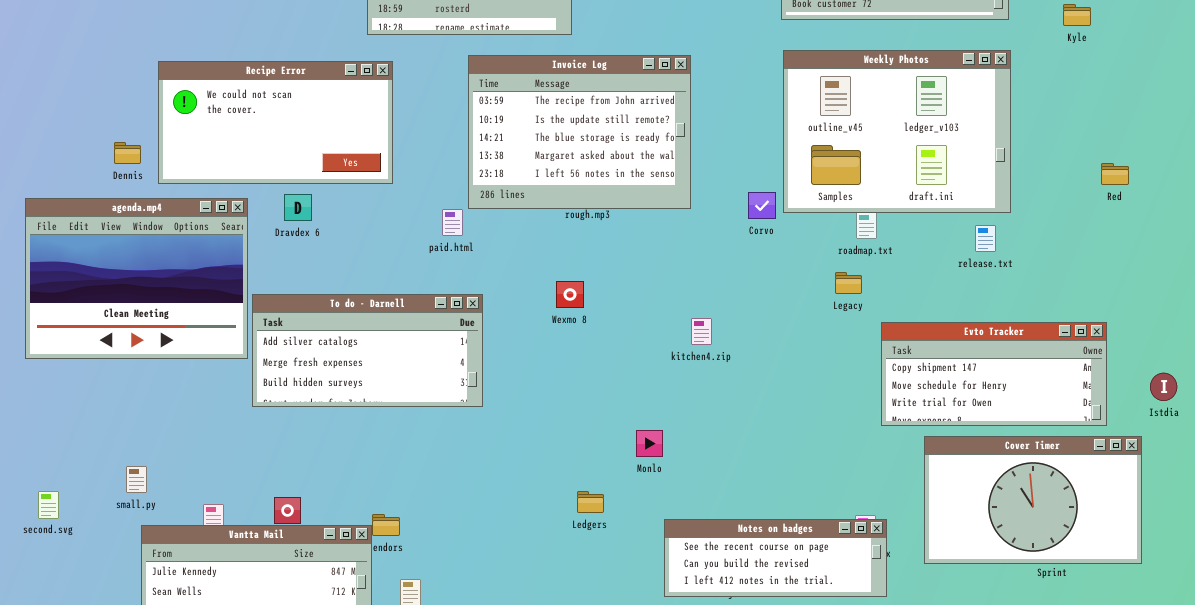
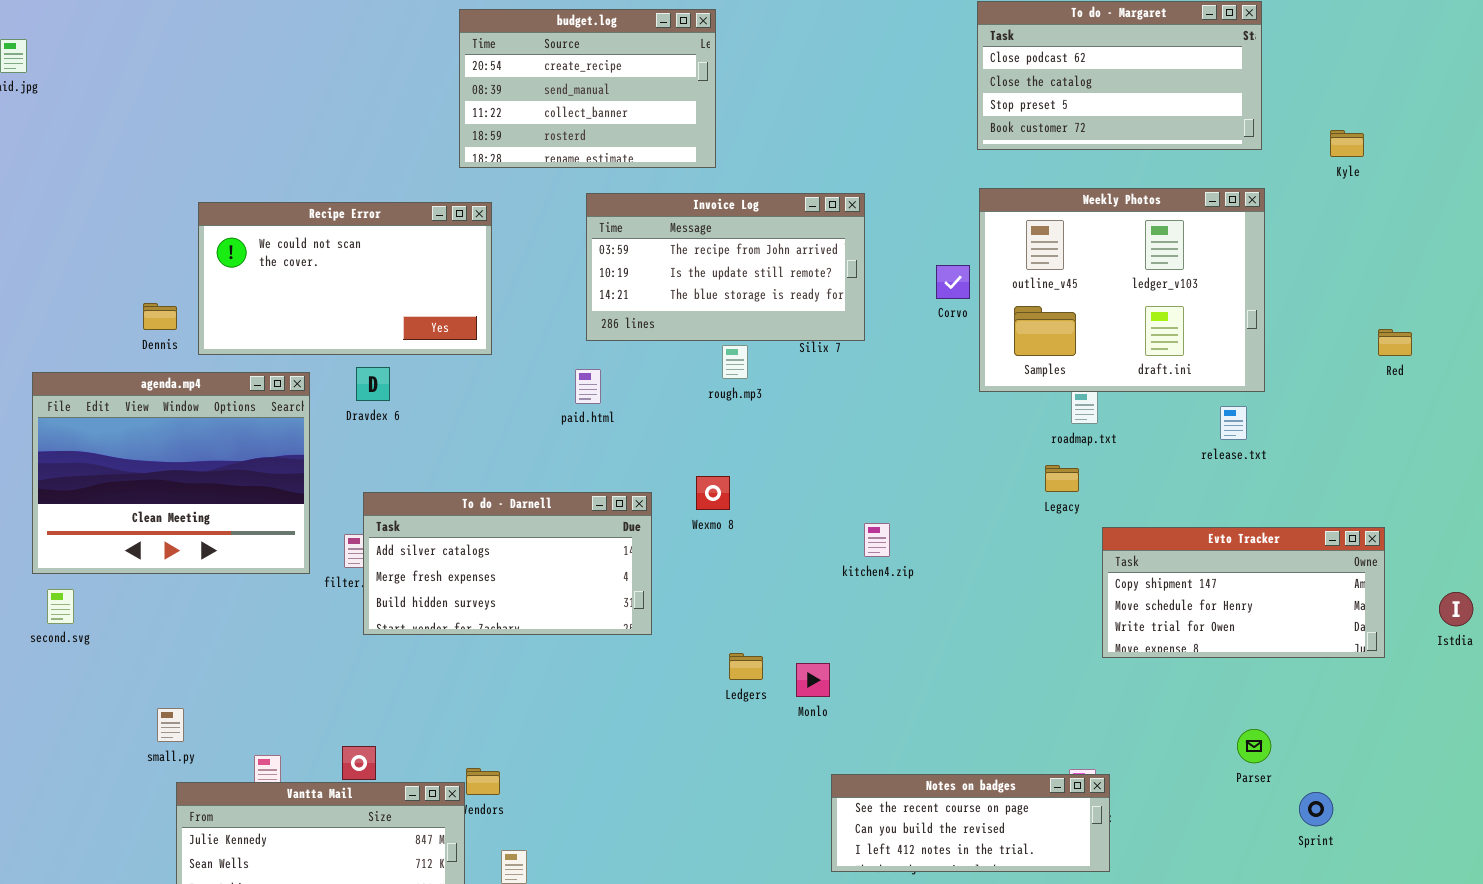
Invoice Log: [468,55,691,209] -> [586,193,865,341], resized
Corvo: [748,192,776,219] -> [936,265,970,299], moved
paid.html: [442,209,463,236] -> [575,369,601,404], moved
To do - Darnell: [252,294,483,407] -> [363,492,652,635], moved
Cover Timer: [924,436,1142,564] -> none, closed
second.svg: [38,491,59,519] -> [47,589,74,624], moved
Ledgers: [577,491,604,513] -> [729,653,763,680], moved

